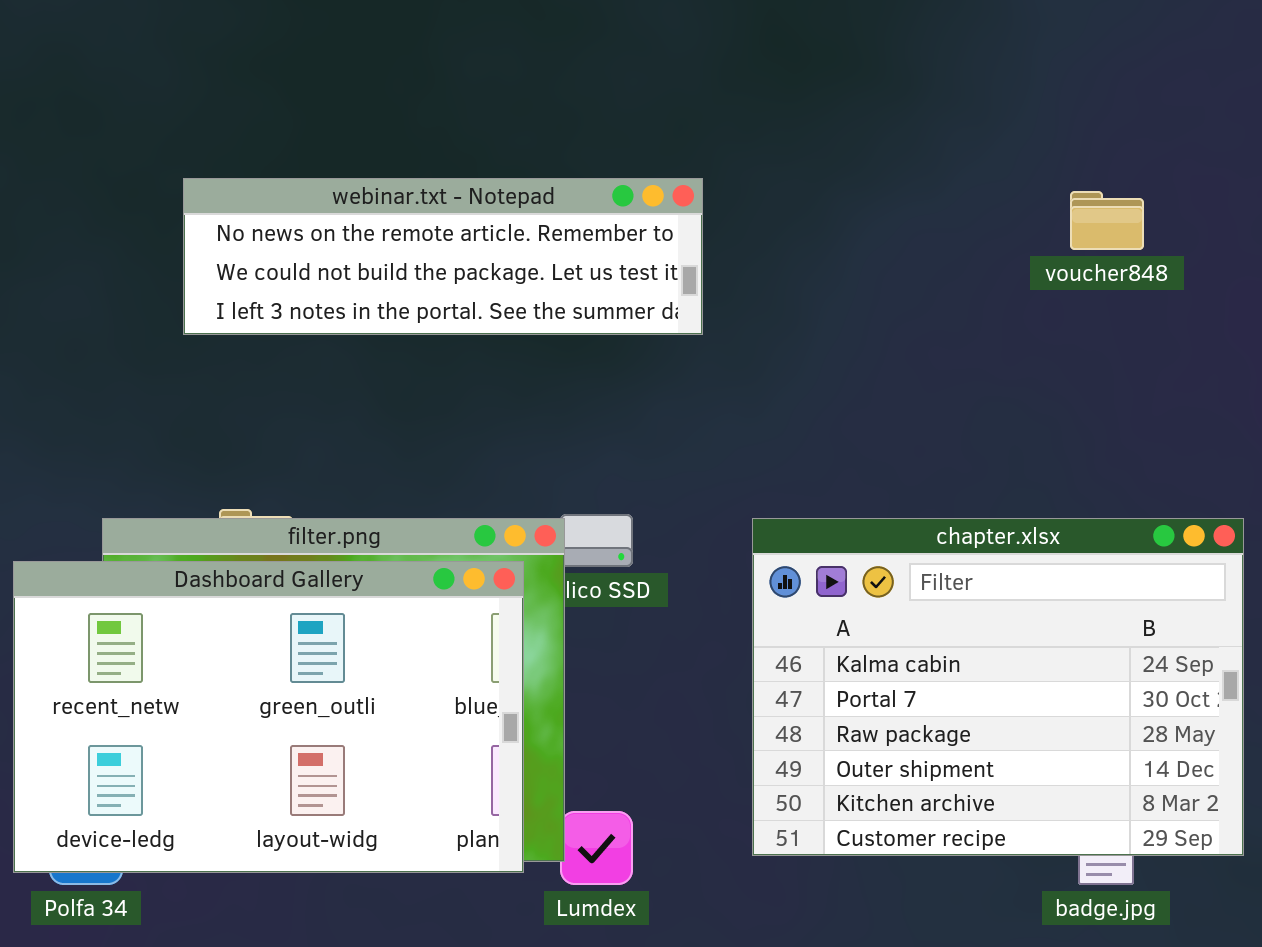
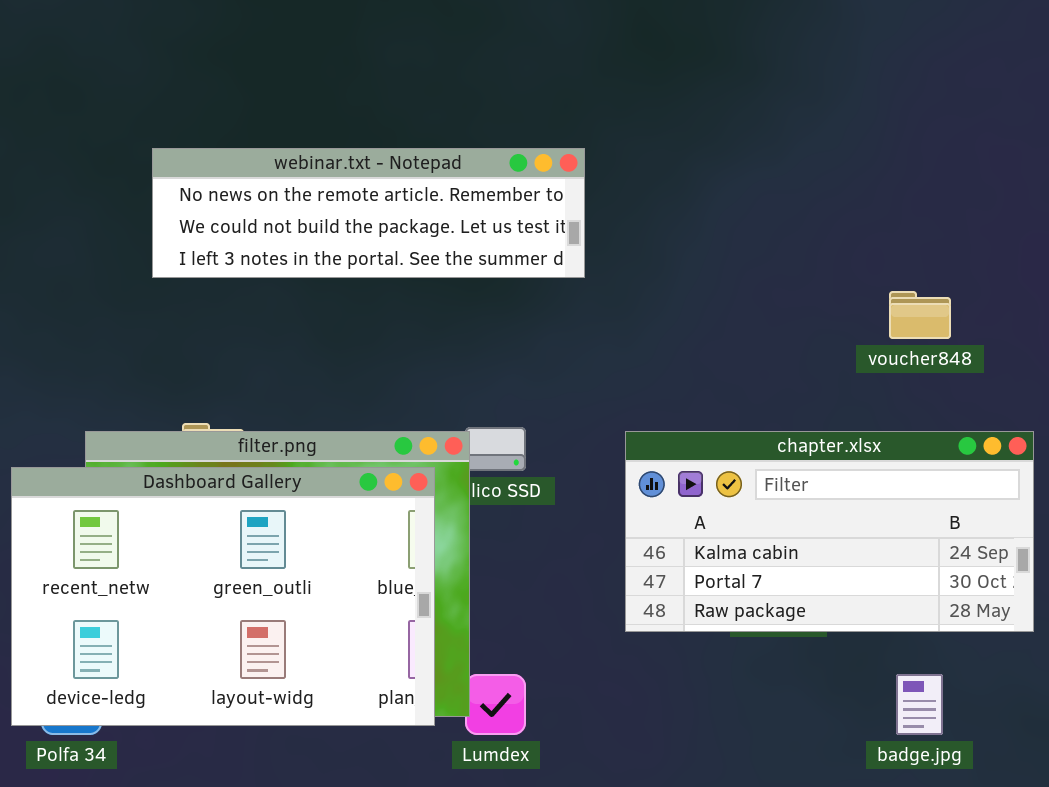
voucher848: [1070,191,1144,250] -> [889,291,951,339], moved
chapter.xlsx: [752,518,1244,856] -> [625,431,1034,632], resized

